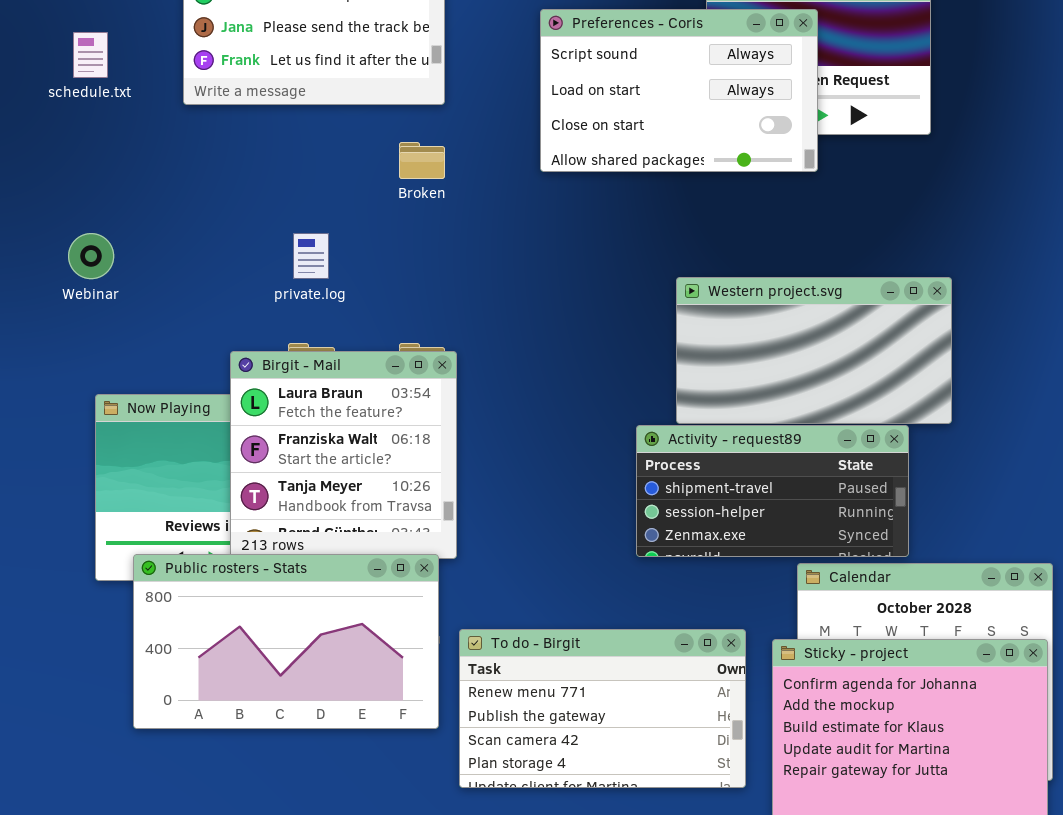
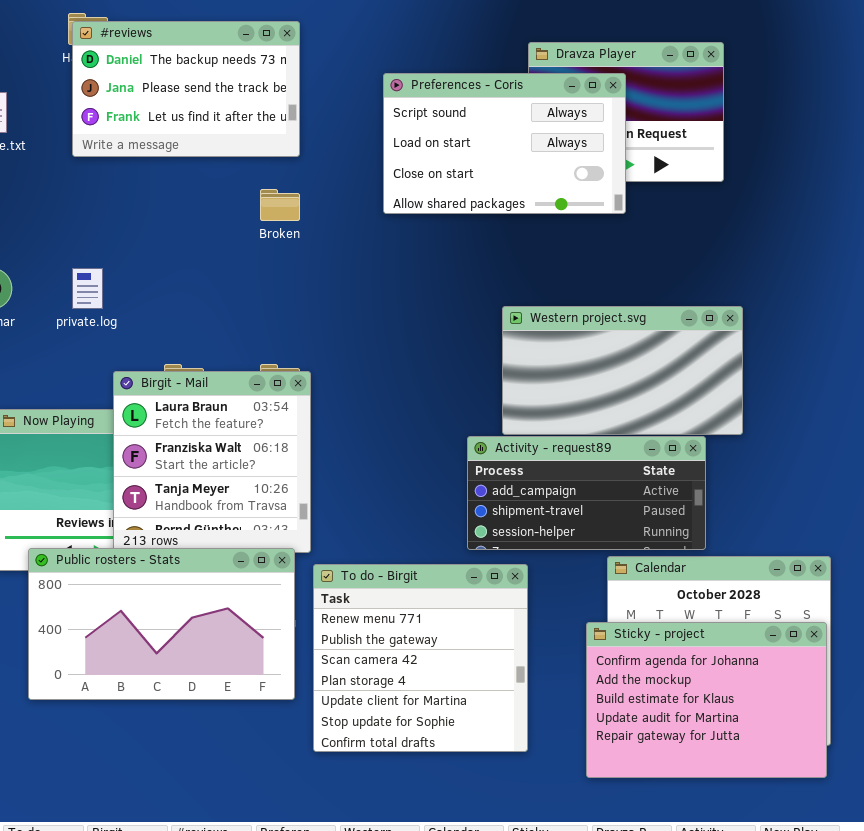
private.log: [293,233,329,279] -> [72,268,103,309], moved
Activity - request89: [636,425,909,557] -> [467,436,706,550], scrolled up 1 row
To do - Birgit: [459,629,746,788] -> [313,564,528,752], resized

